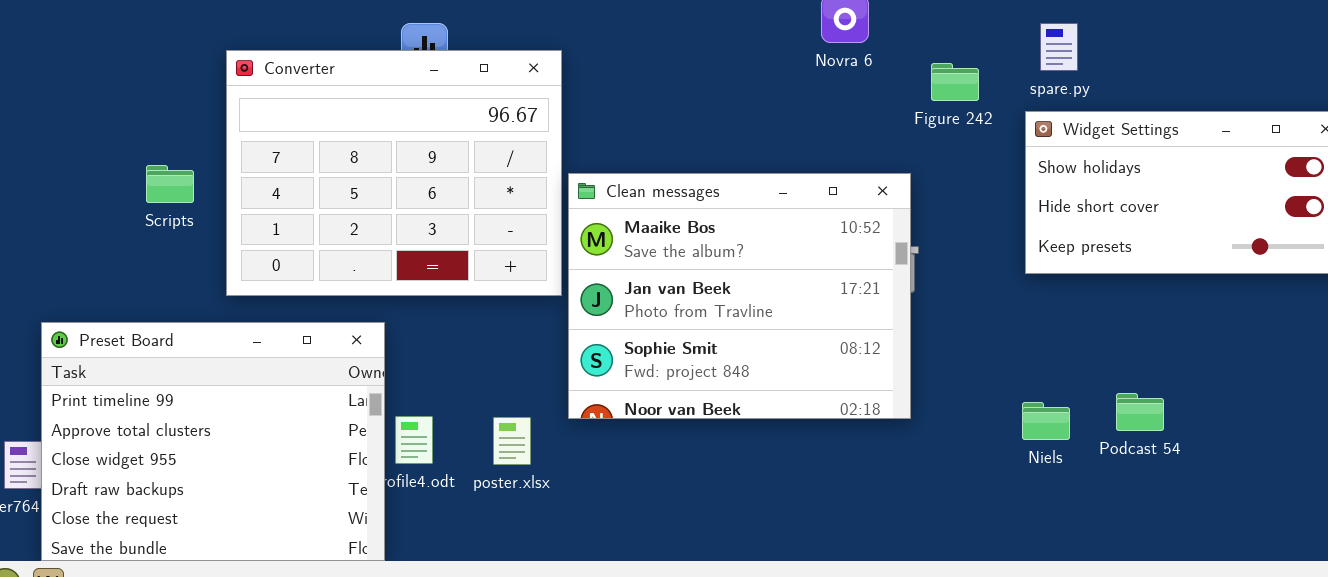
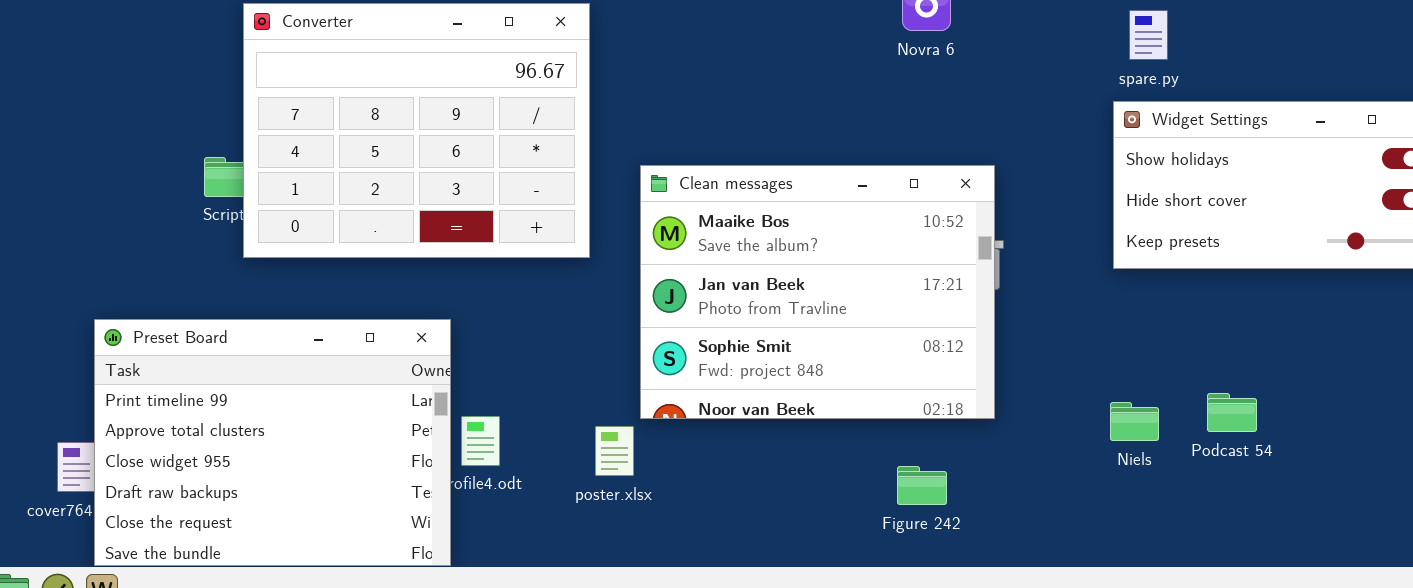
Converter: [226,50,562,296] -> [243,3,590,258], moved
Figure 242: [931,63,979,101] -> [897,466,947,505], moved
poster.xlsx: [493,417,531,465] -> [595,426,634,476], moved

